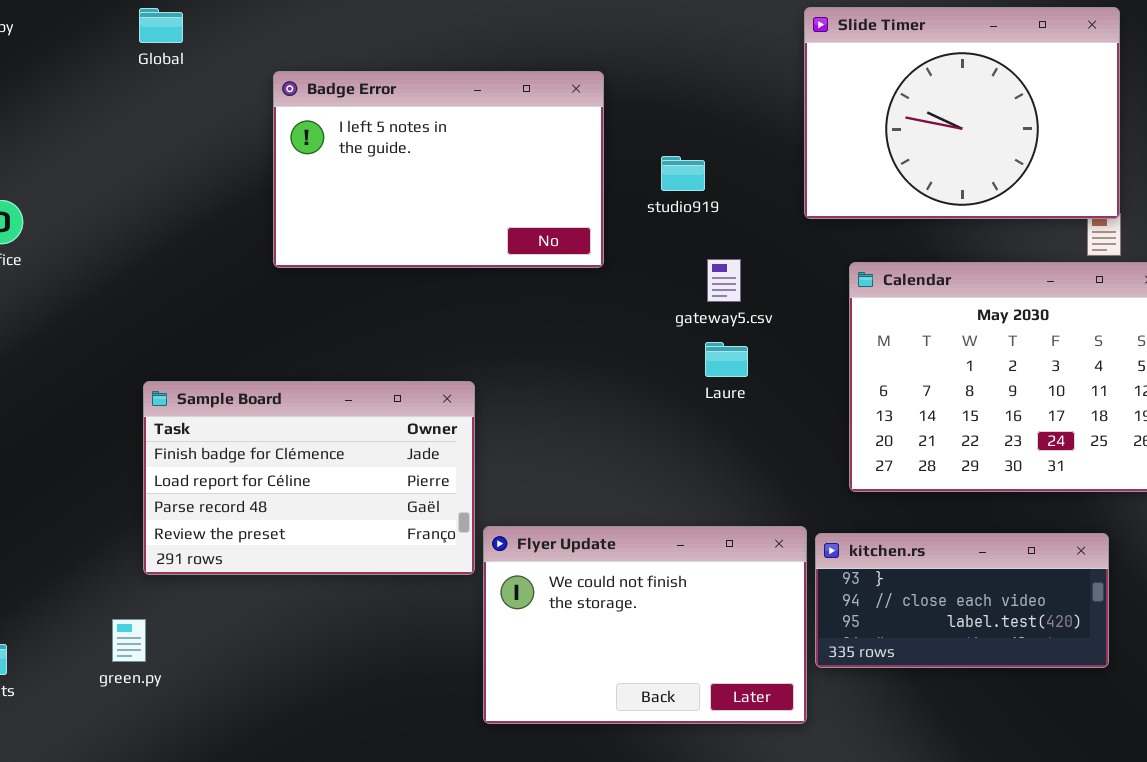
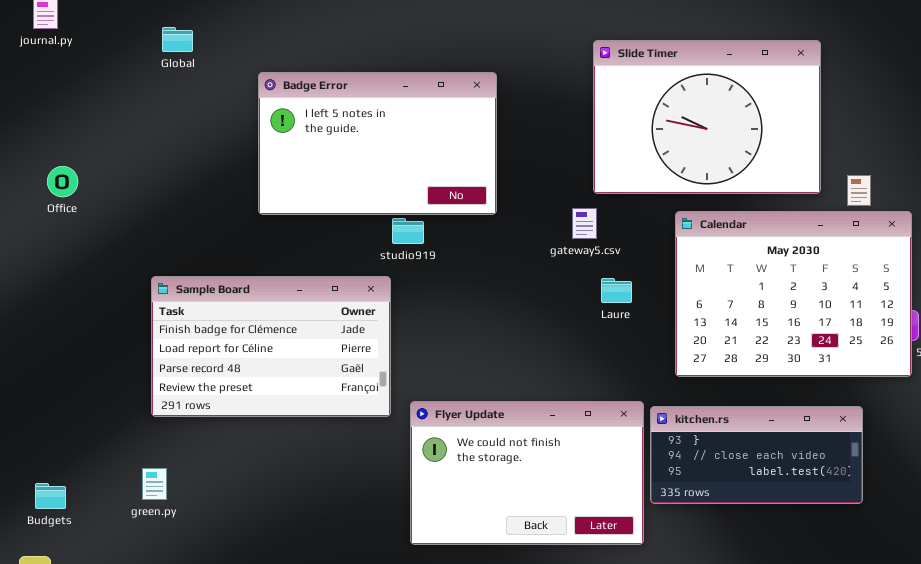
Slide Timer: [804,7,1120,219] -> [593,40,821,194], moved
studio919: [661,156,705,191] -> [392,218,424,244], moved
Laure: [705,342,748,377] -> [601,278,632,303], moved
Sample Board: [143,381,475,575] -> [151,276,391,417], moved

